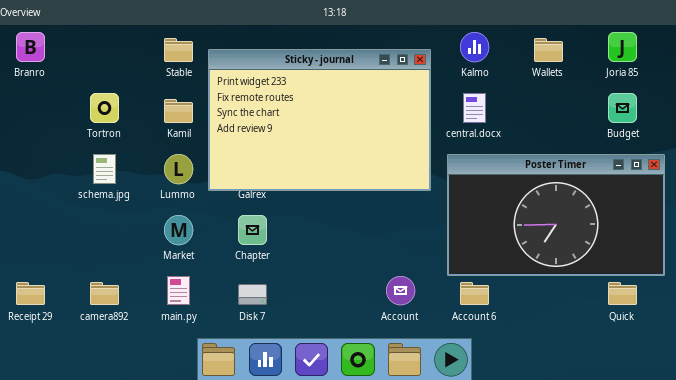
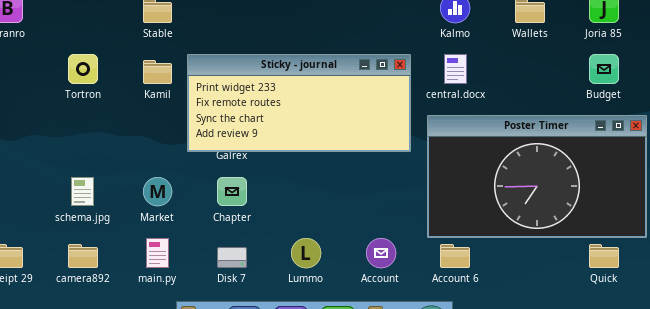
Sticky - journal: [208,49,431,191] -> [187,54,411,152], resized
schema.jpg: [93,154,116,184] -> [71,177,94,206], moved
Lummo: [164,154,193,184] -> [291,238,321,268], moved

